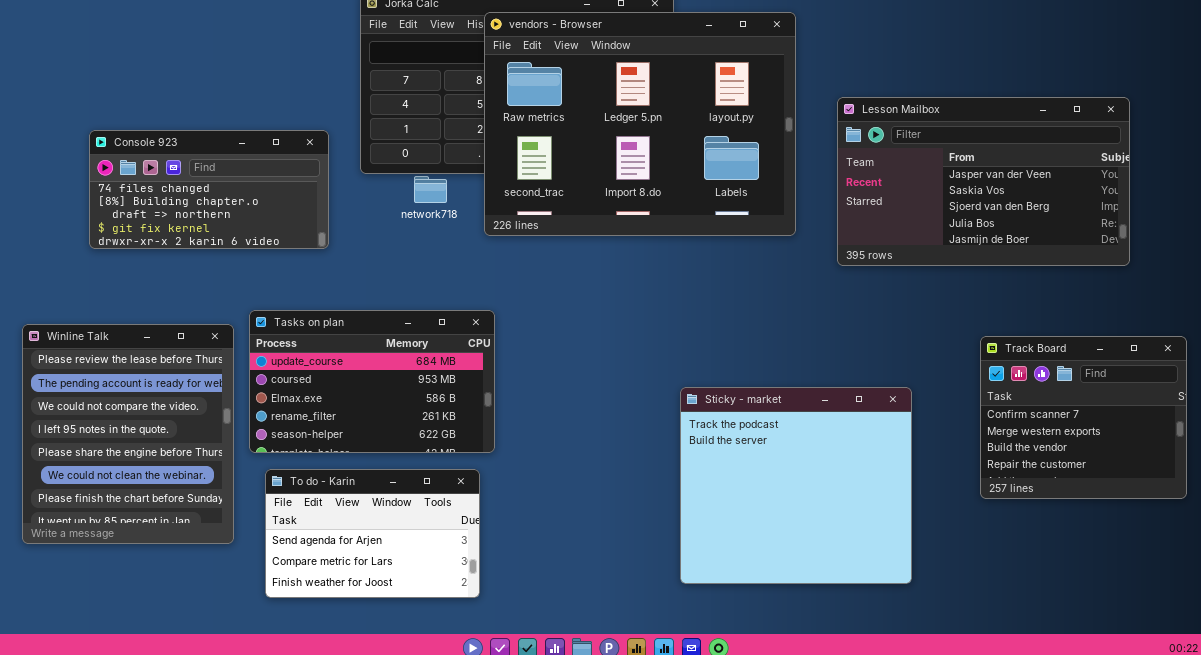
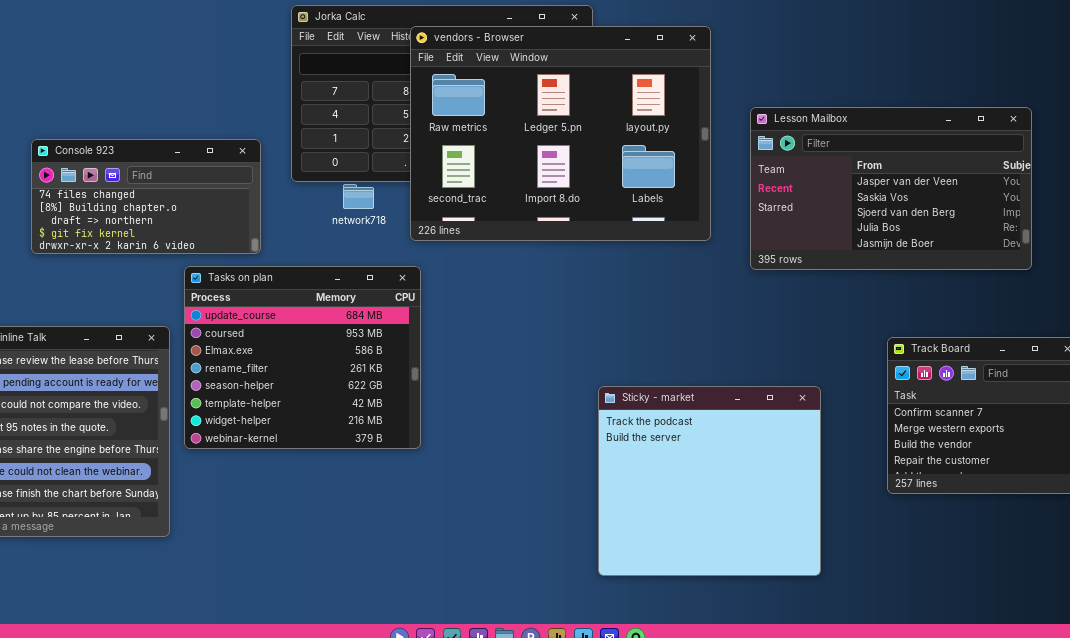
Tasks on plan: [249,310,495,453] -> [184,266,421,449], resized
To do - Karin: [265,469,480,598] -> none, closed

